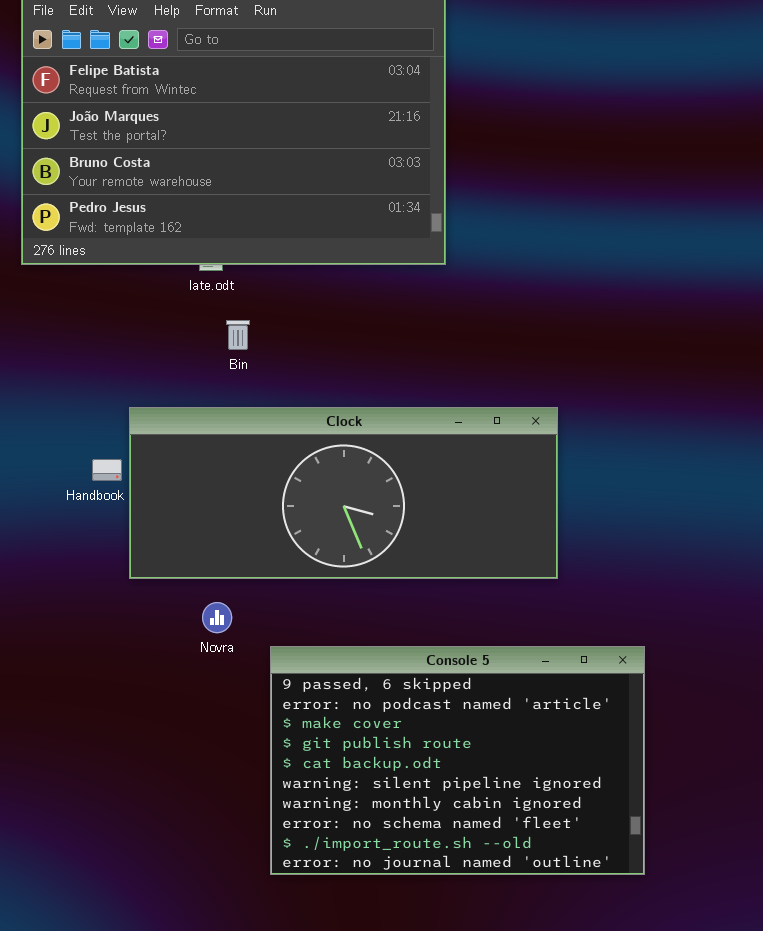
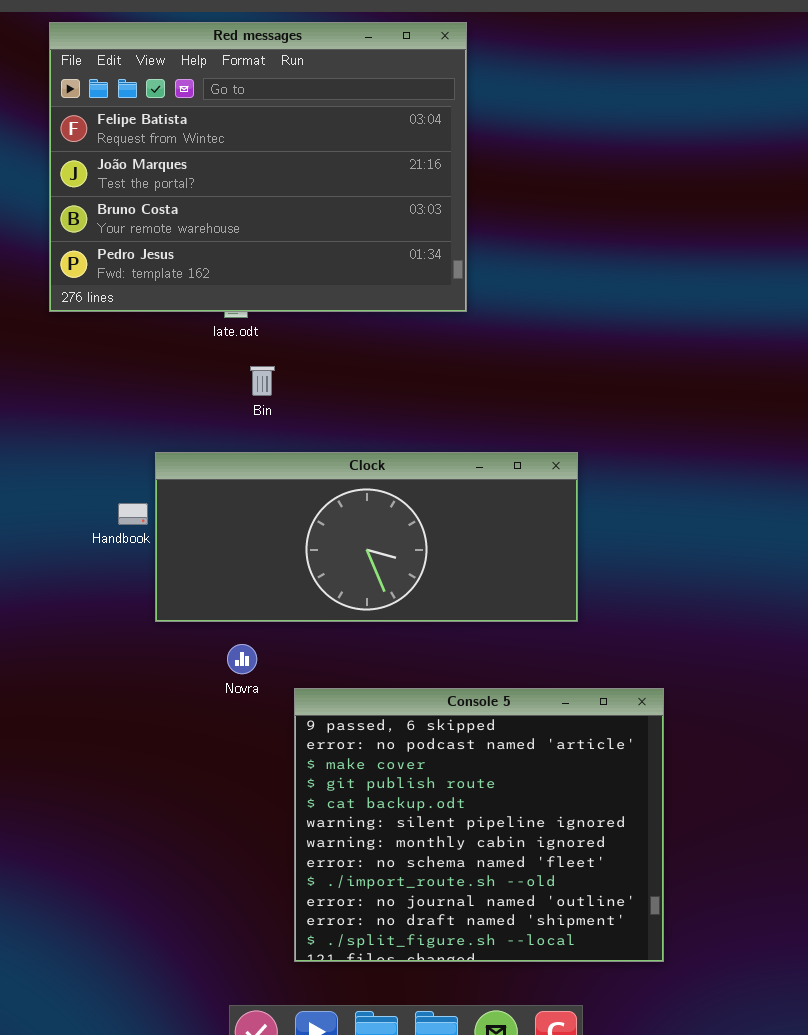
Console 5: [270,646,645,875] -> [294,688,664,962], resized

